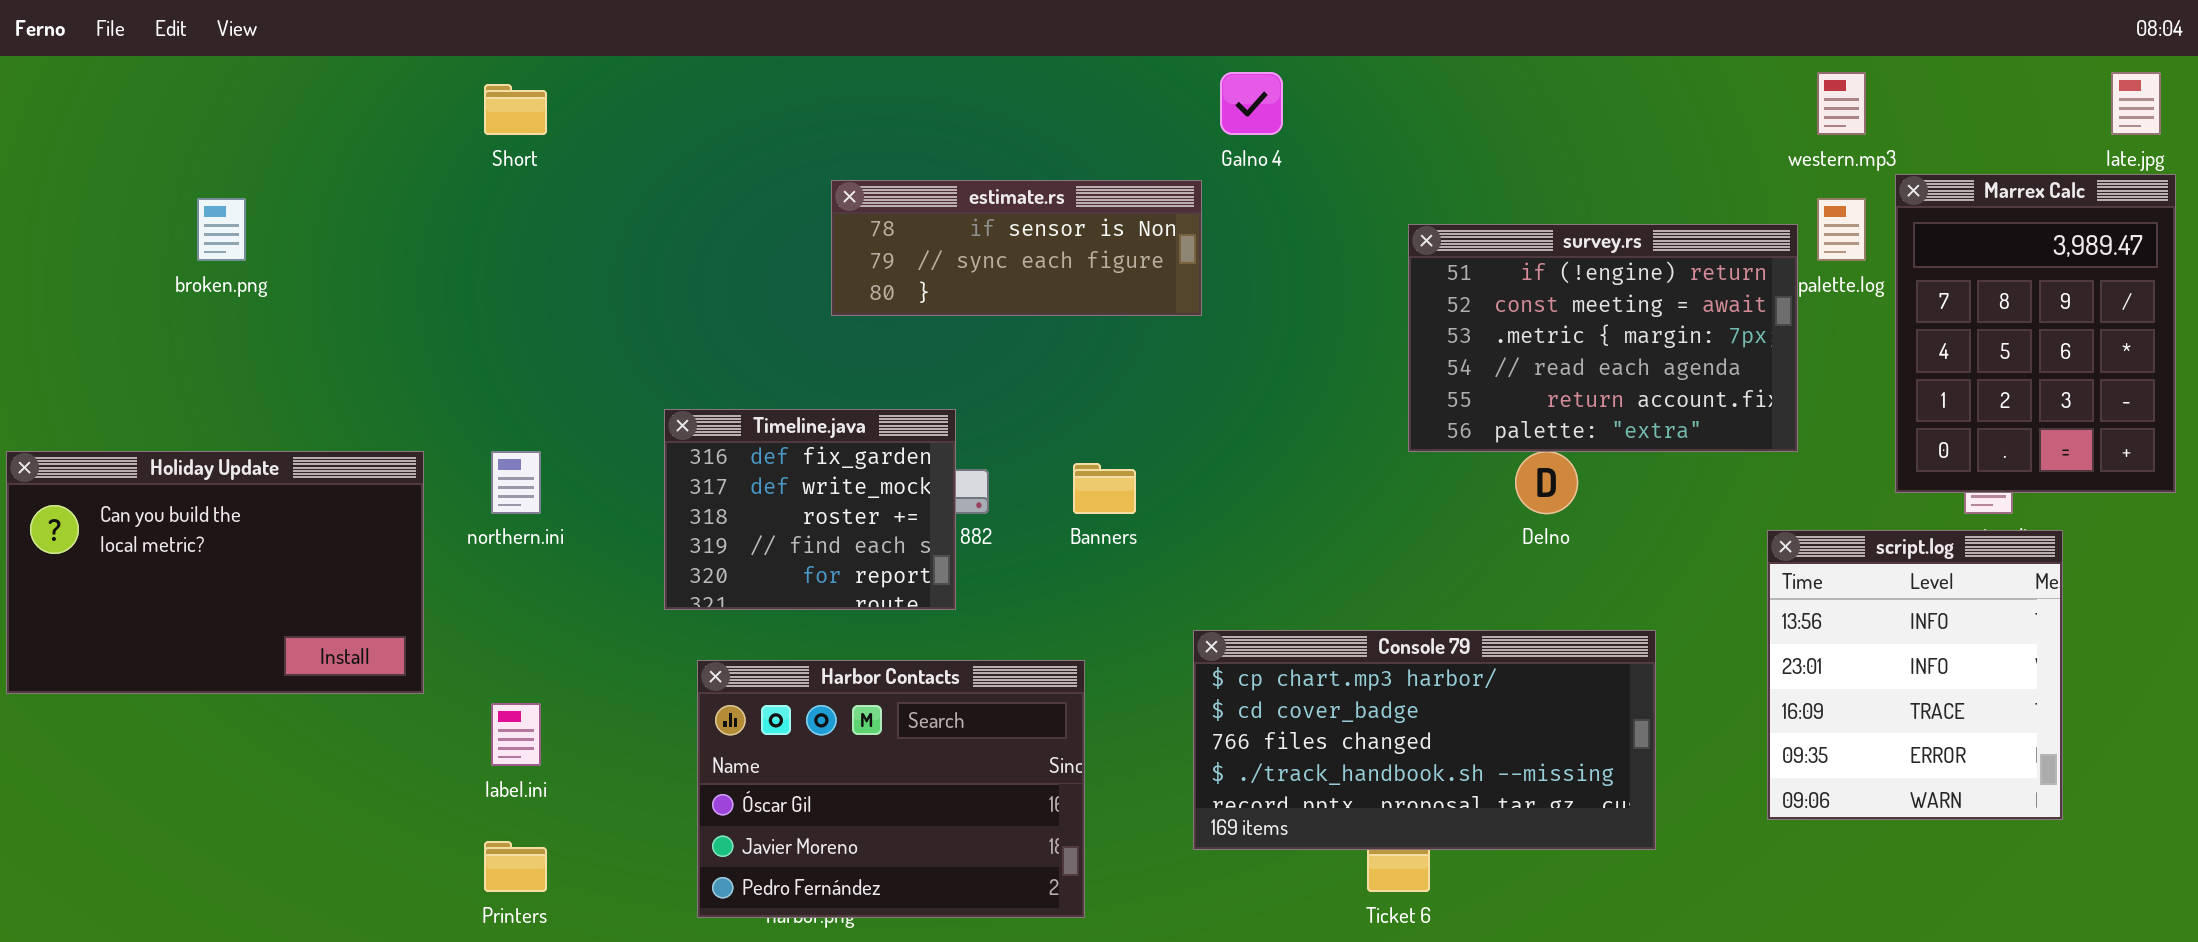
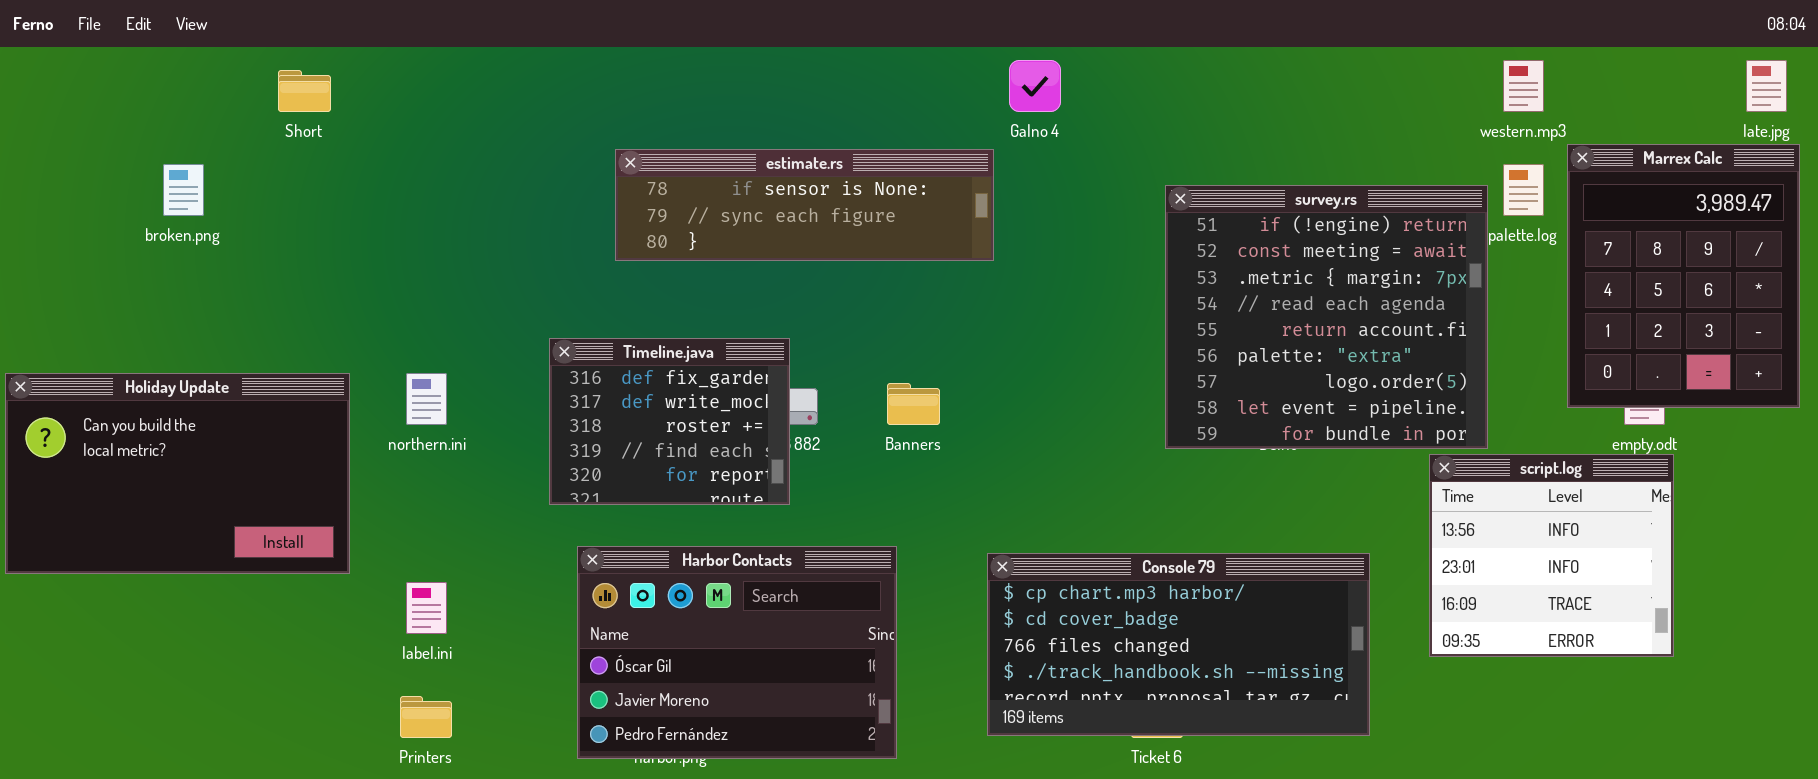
Short: [484,84,547,135] -> [278,70,331,112], moved
estimate.rs: [831,180,1202,316] -> [615,149,994,261], resized
survey.rs: [1408,224,1798,452] -> [1165,185,1488,449], resized
script.log: [1767,530,2063,820] -> [1429,454,1674,657], moved, resized
Console 79: [1193,630,1656,850] -> [987,553,1370,736], moved

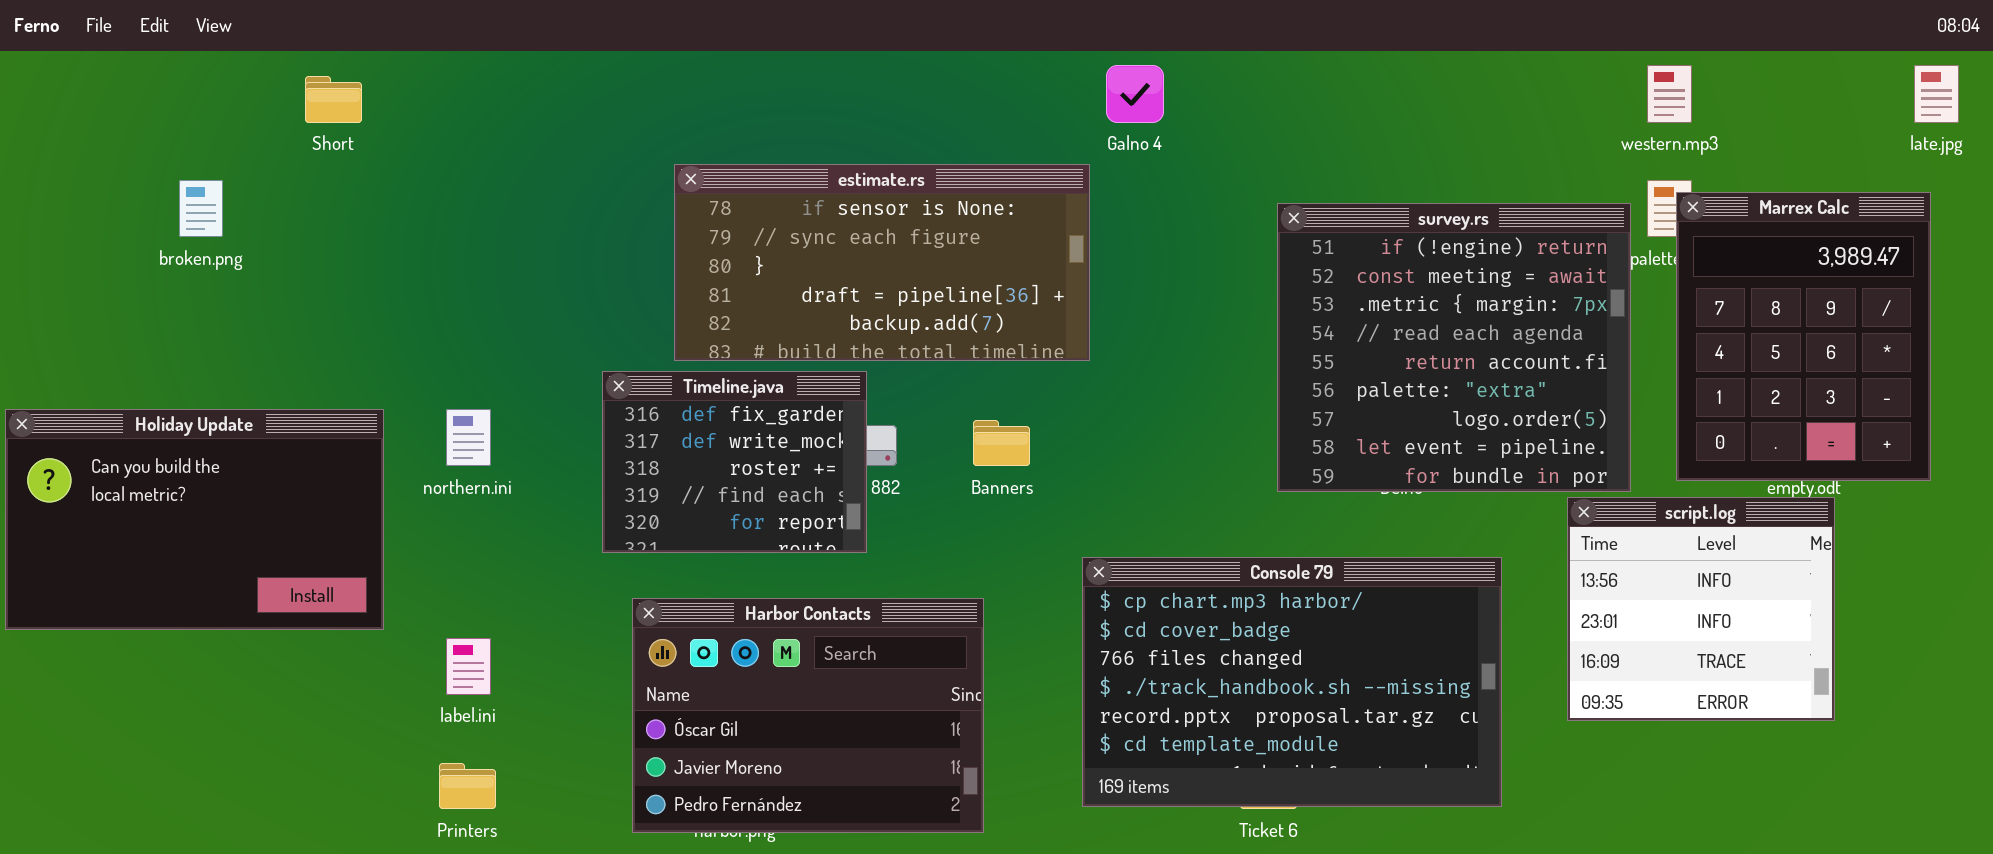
Marrex Calc: [1567,144,1800,408] -> [1676,192,1931,481], moved
estimate.rs: [615,149,994,261] -> [674,164,1090,361], resized
Console 79: [987,553,1370,736] -> [1082,557,1502,807], resized

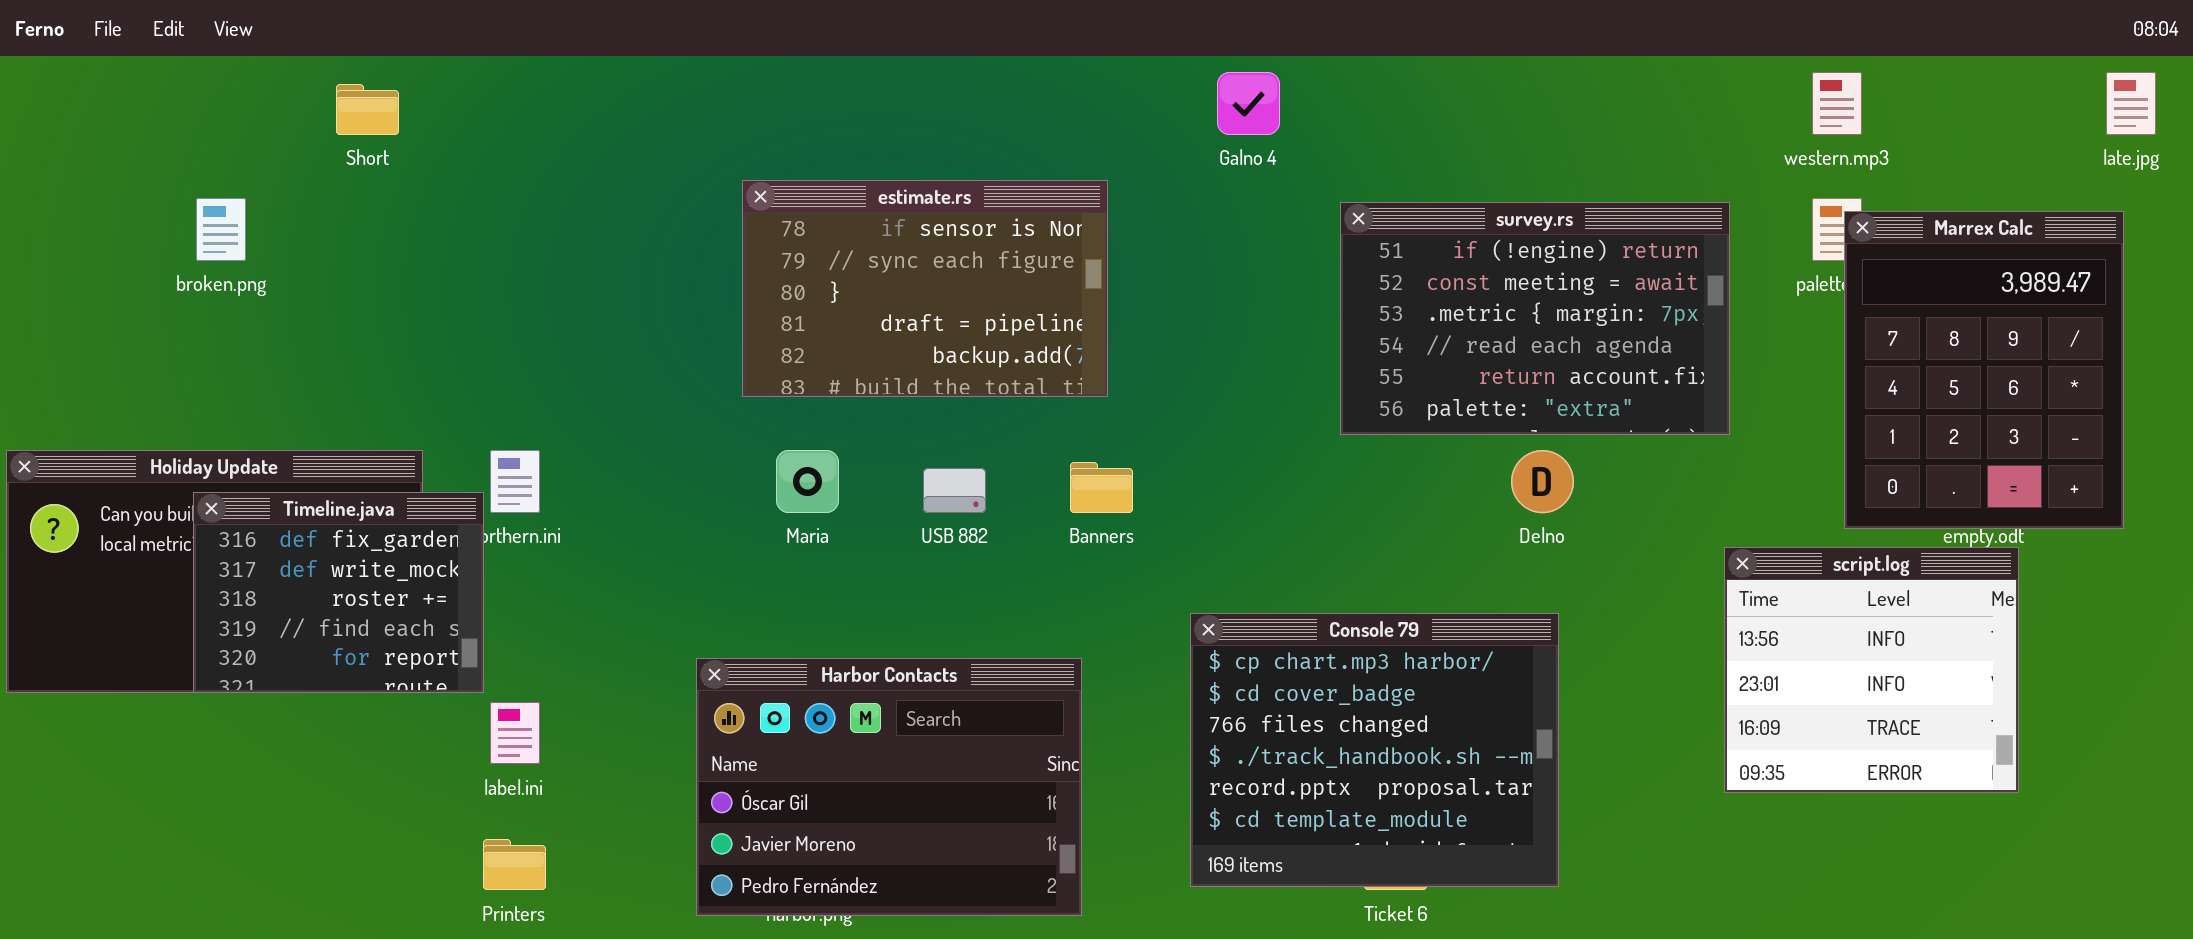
estimate.rs: [674,164,1090,361] -> [742,180,1108,397], resized
survey.rs: [1277,203,1631,492] -> [1340,202,1730,435], moved, resized
Timeline.java: [602,371,867,553] -> [193,492,484,693], moved
Console 79: [1082,557,1502,807] -> [1190,613,1559,887], resized

